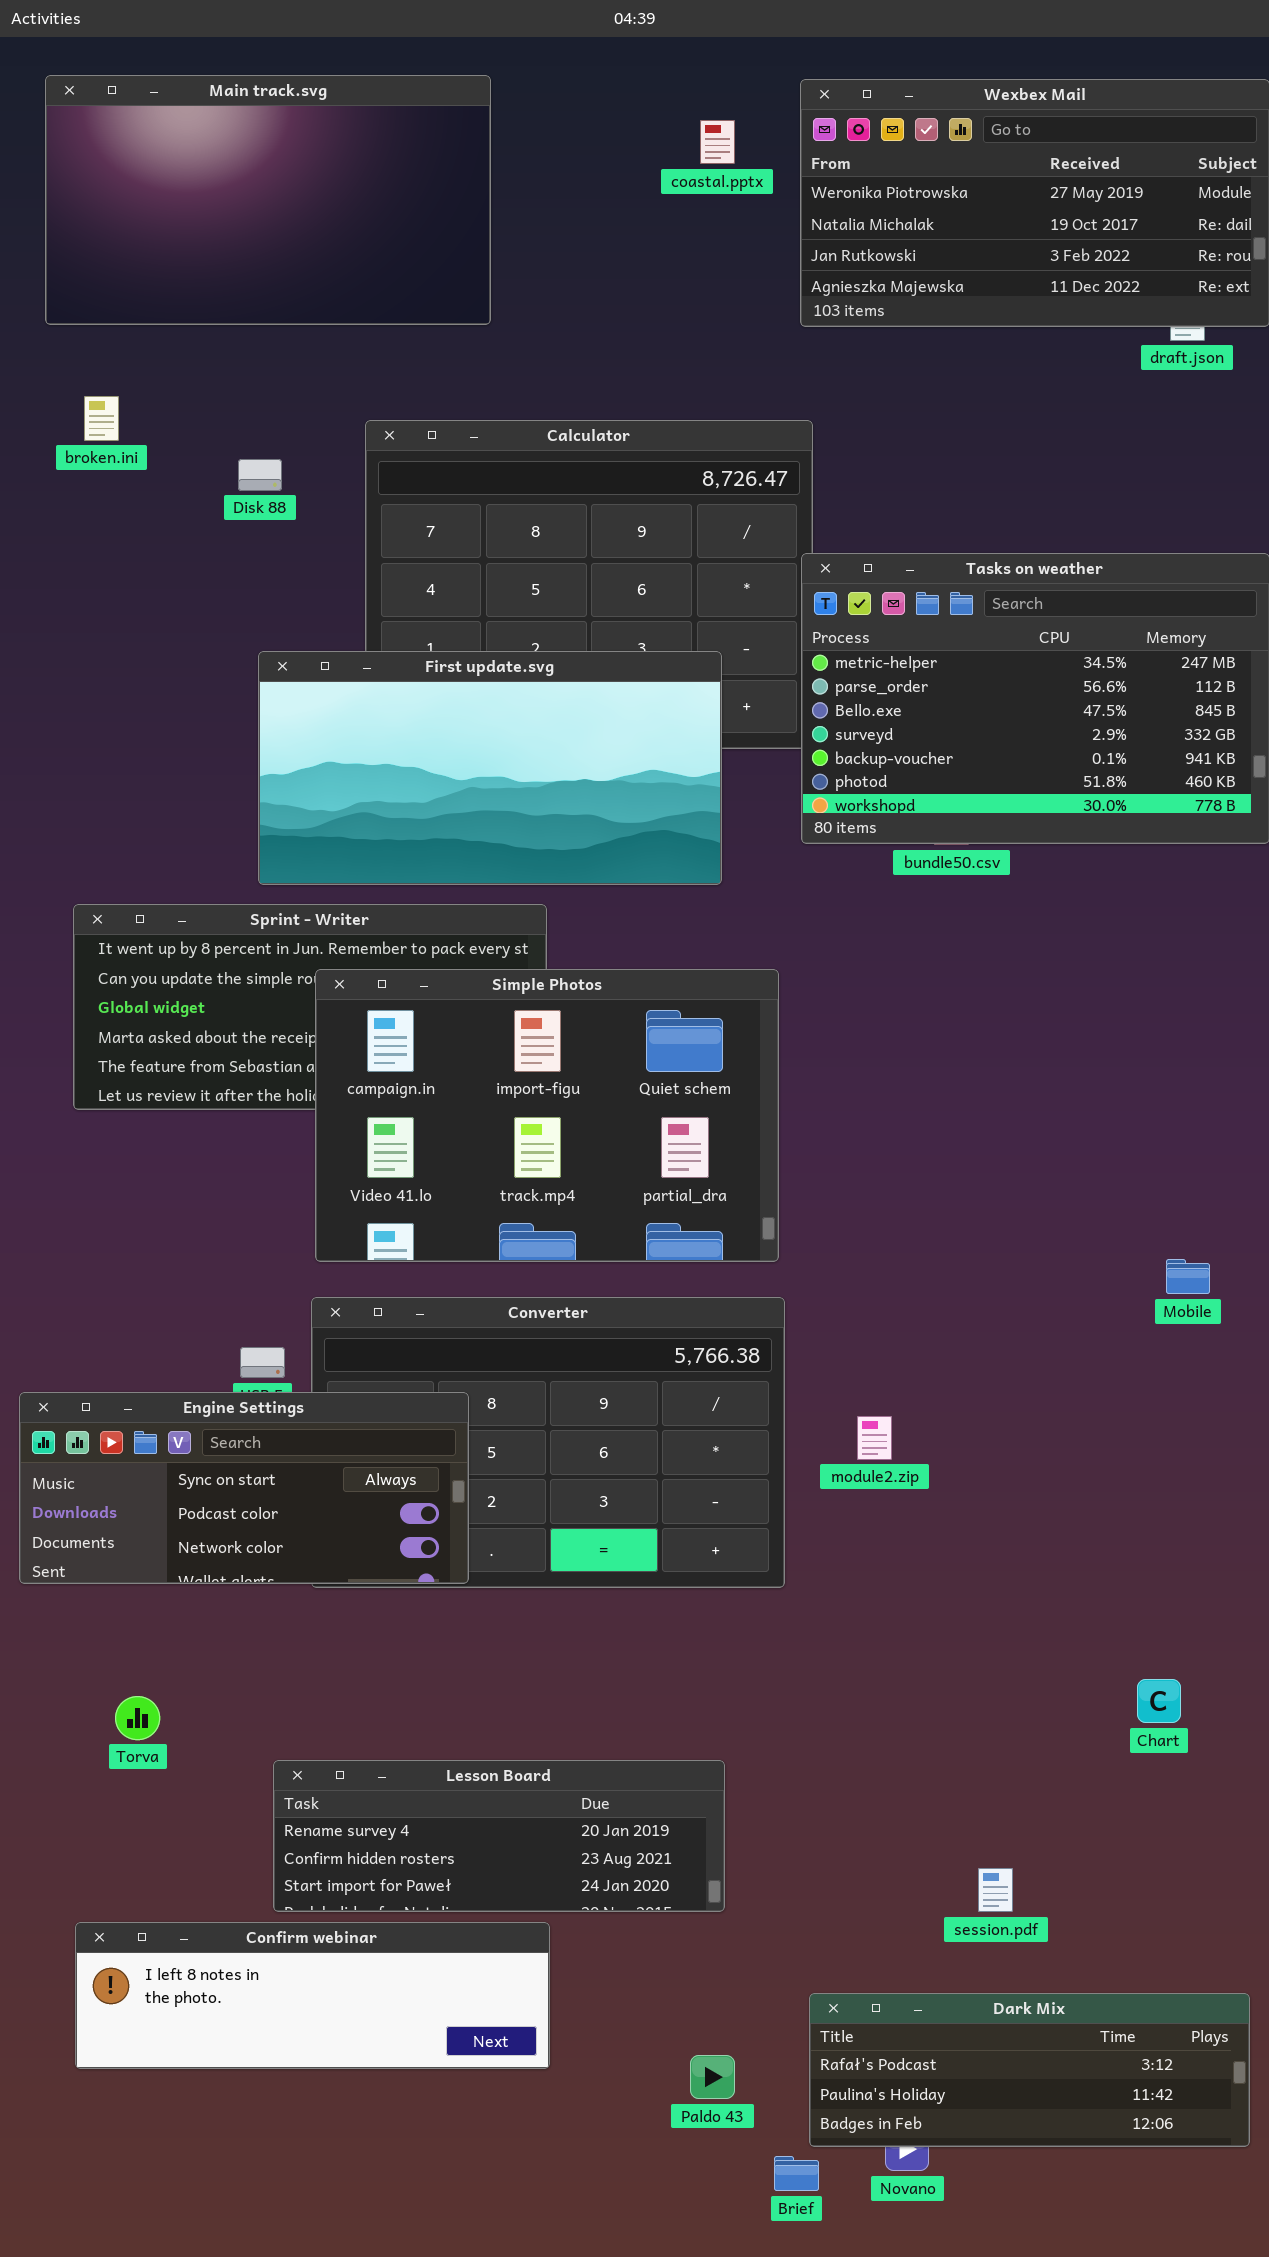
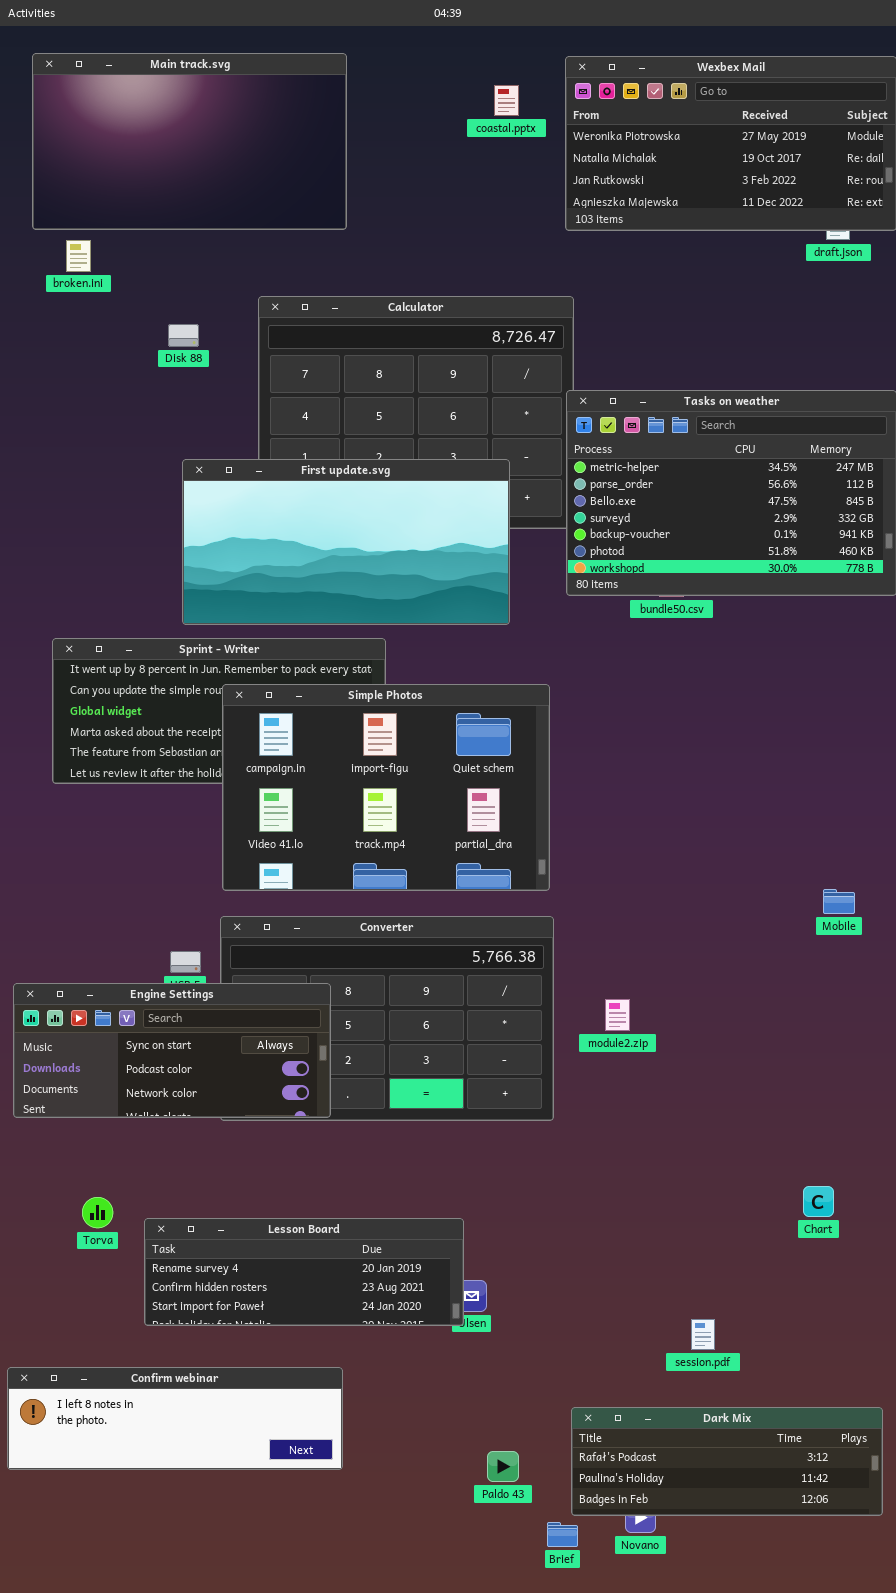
broken.ini: [84,396,119,441] -> [66,240,91,272], moved
Lesson Board: [273,1760,725,1912] -> [144,1218,464,1326], moved
Confirm webinar: [75,1922,550,2069] -> [7,1367,343,1470], moved

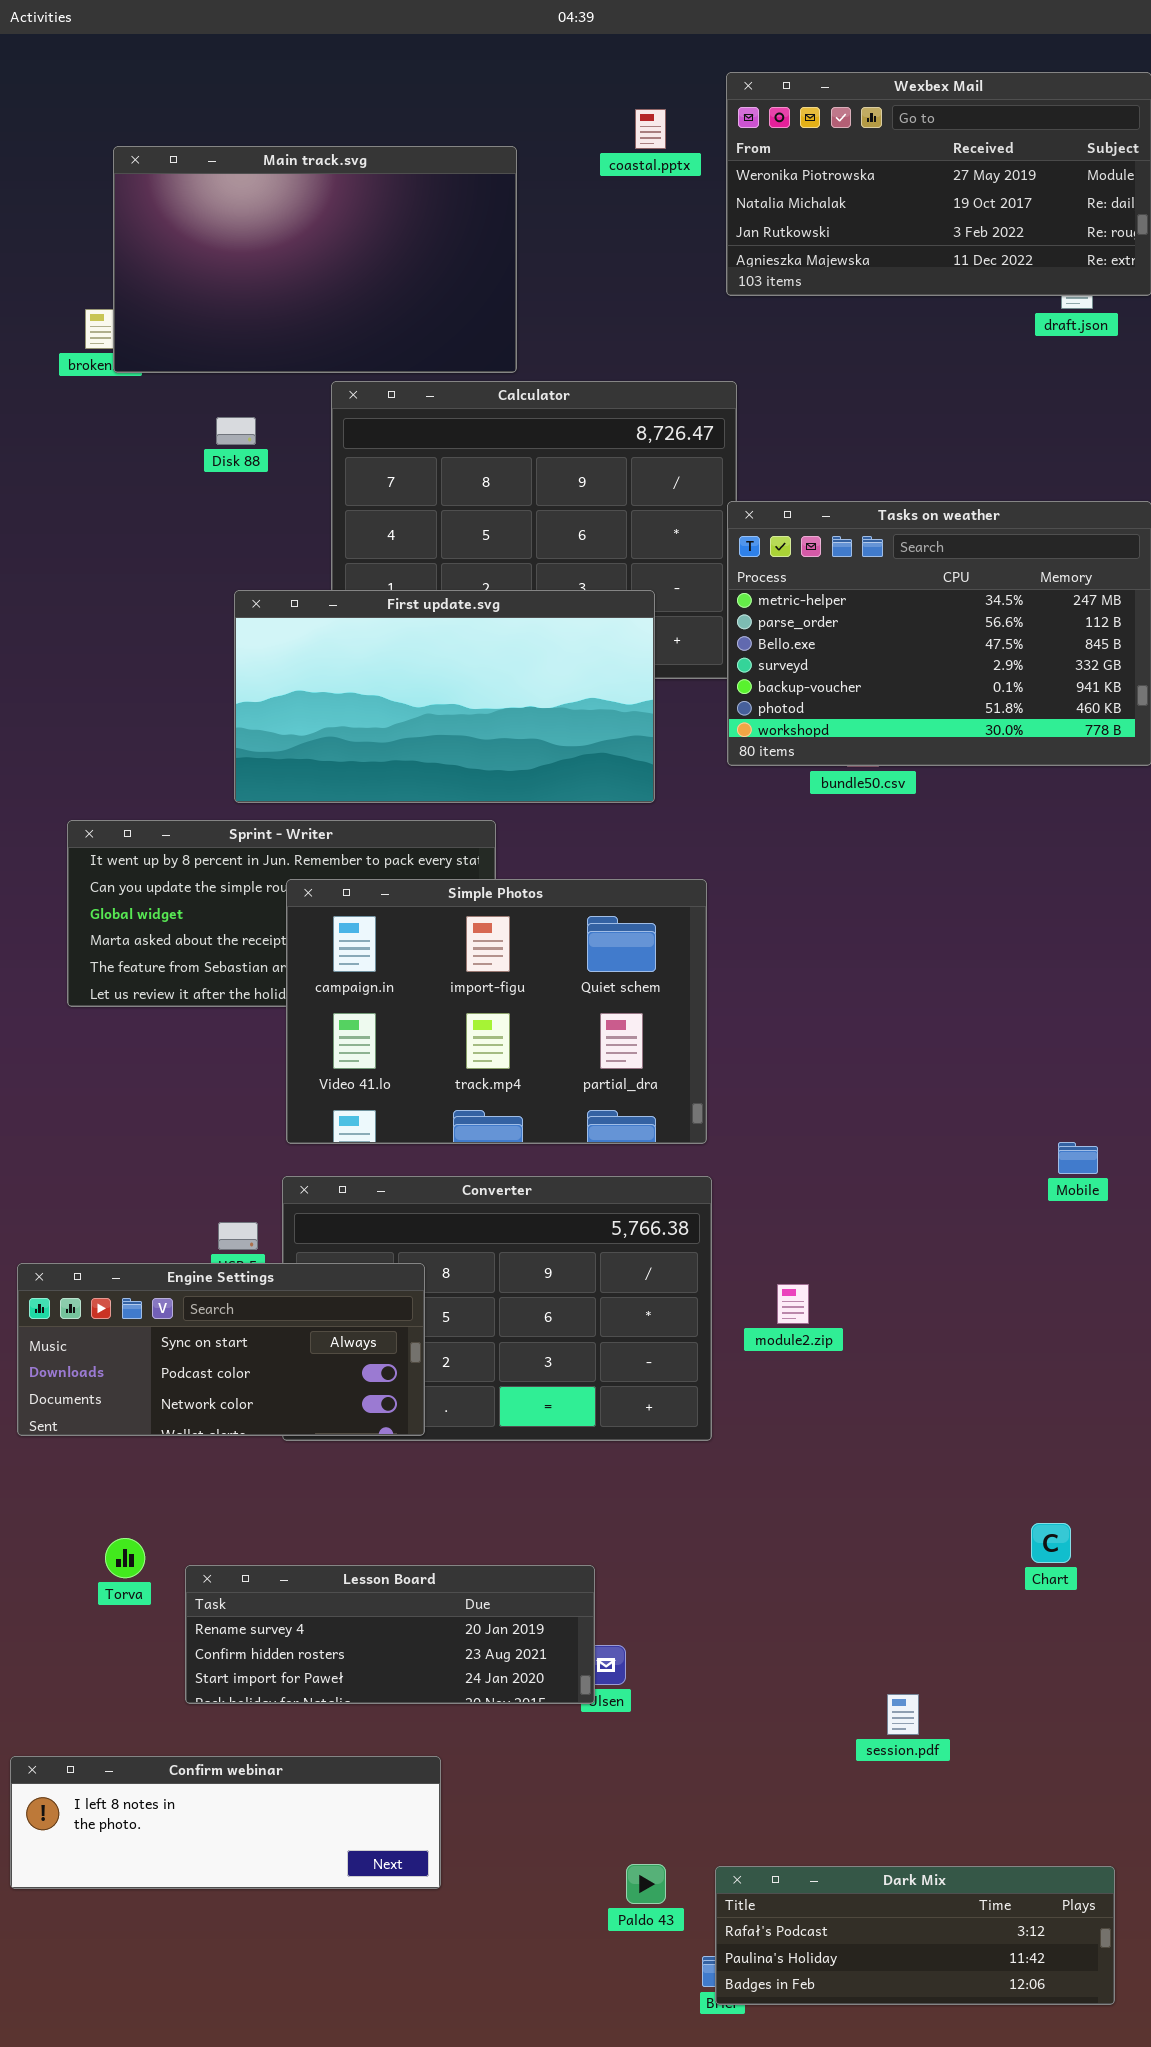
Main track.svg: [32,53,347,230] -> [113,146,517,373], moved
Dark Mix: [571,1407,883,1516] -> [715,1866,1115,2005], moved

